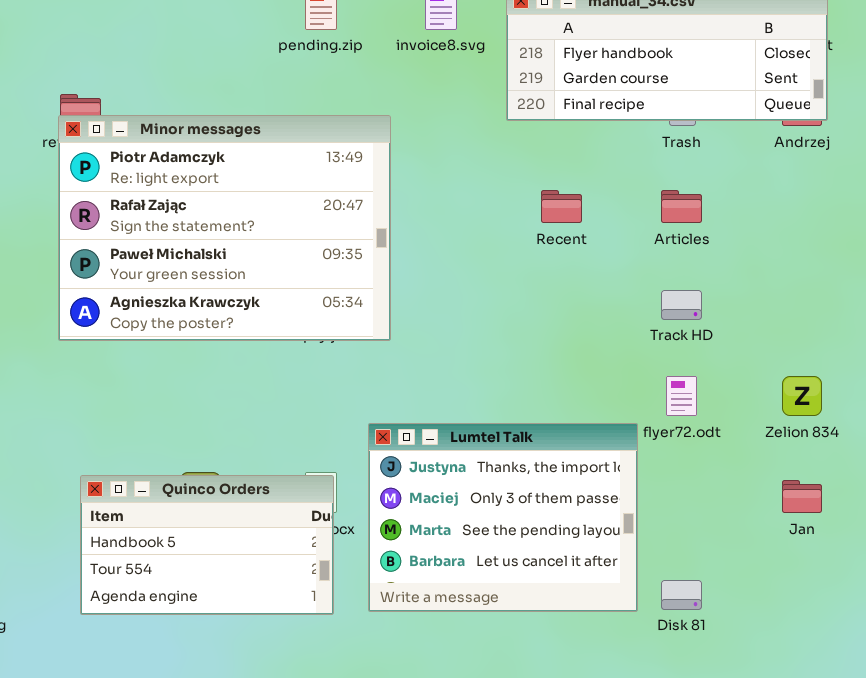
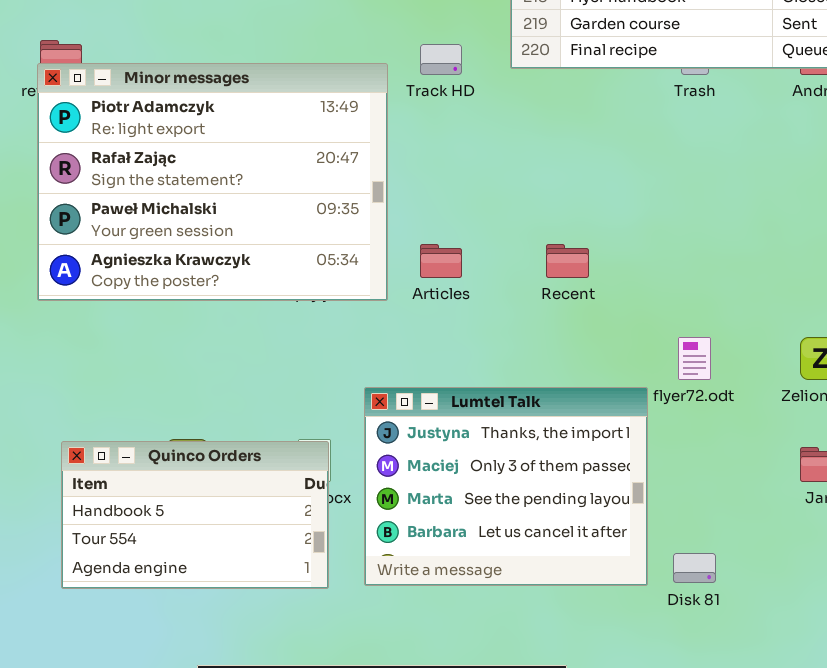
Recent: [541,190,582,223] -> [546,244,589,278], moved
Articles: [661,190,702,223] -> [420,244,462,278], moved
Track HD: [661,290,702,320] -> [420,44,462,75], moved

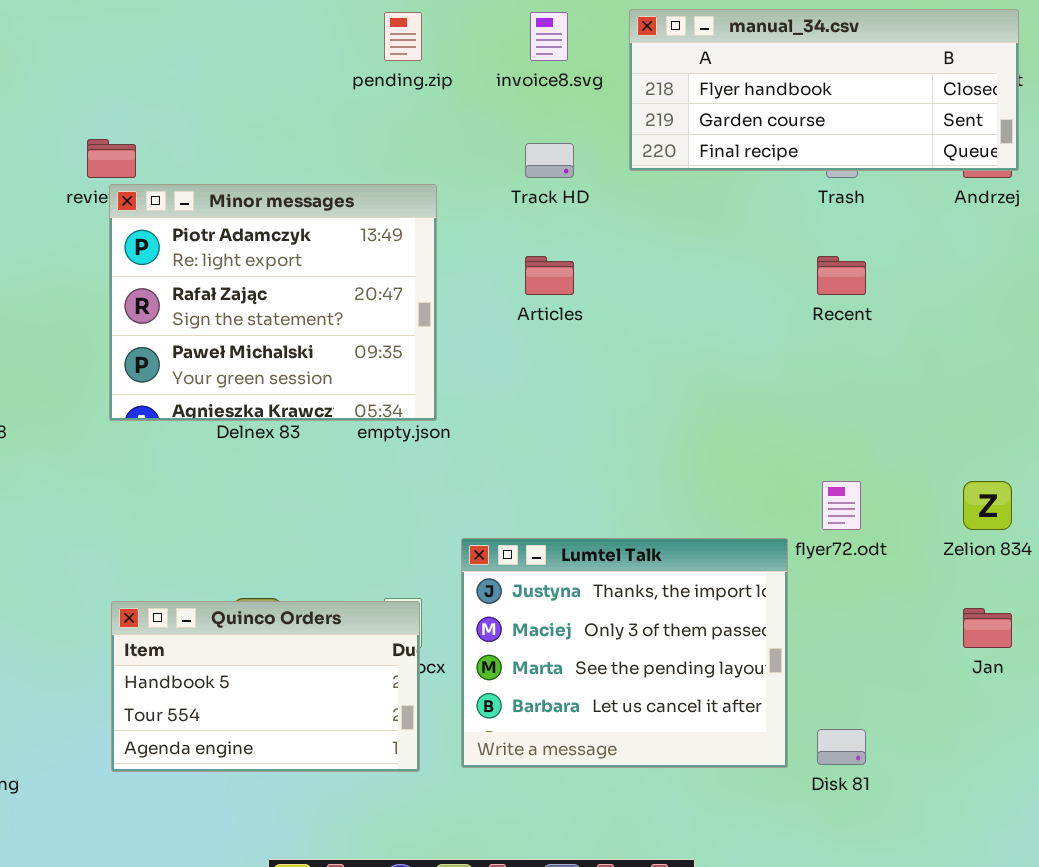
Minor messages: [37,63,388,301] -> [109,184,437,421], moved, resized
Articles: [420,244,462,278] -> [525,256,574,295], moved
Recent: [546,244,589,278] -> [817,256,866,295], moved

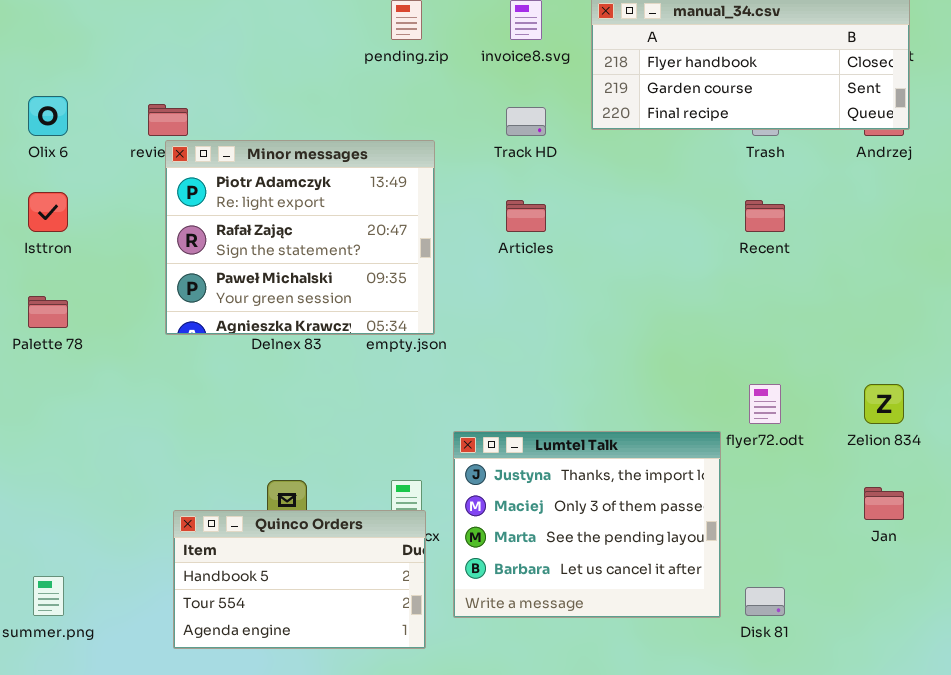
Quinco Orders: [111,601,420,772] -> [173,510,426,649], moved

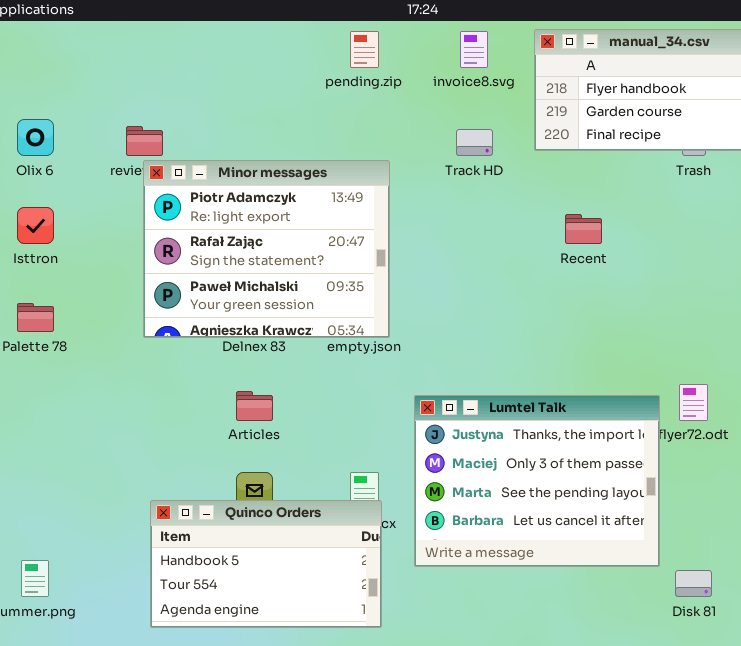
Articles: [506,200,546,232] -> [236,391,273,421], moved
Recent: [745,200,785,232] -> [565,214,602,244], moved
Lumtel Talk: [453,431,721,618] -> [414,395,660,567], moved

